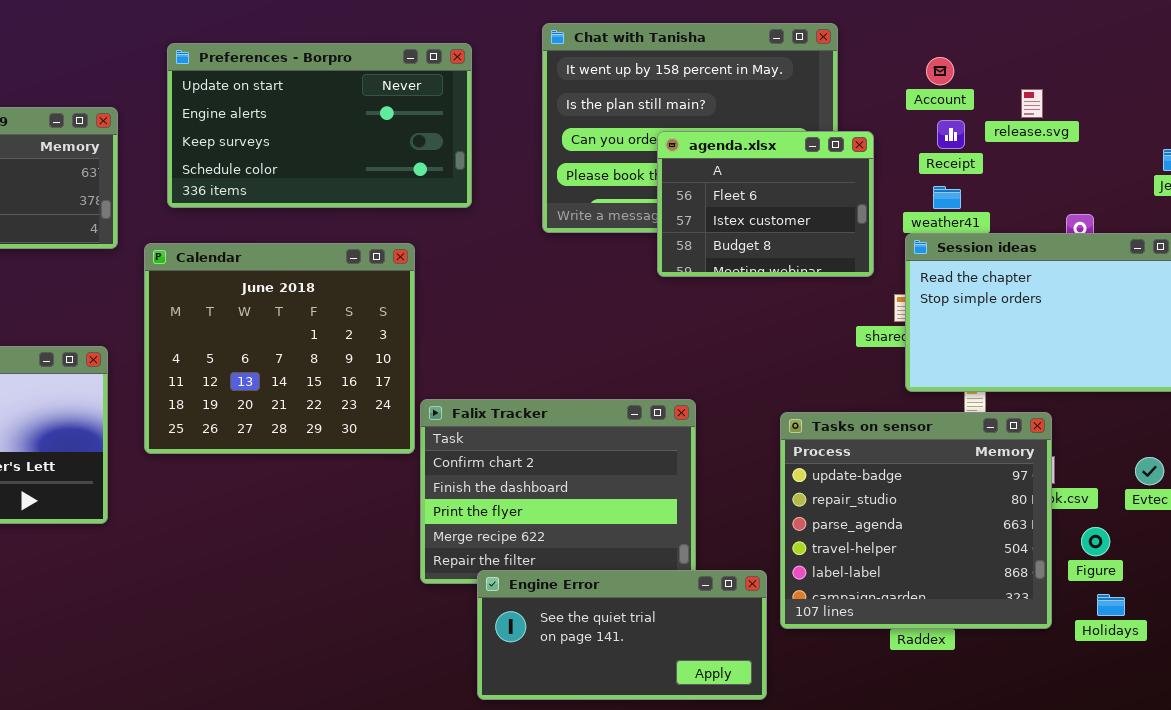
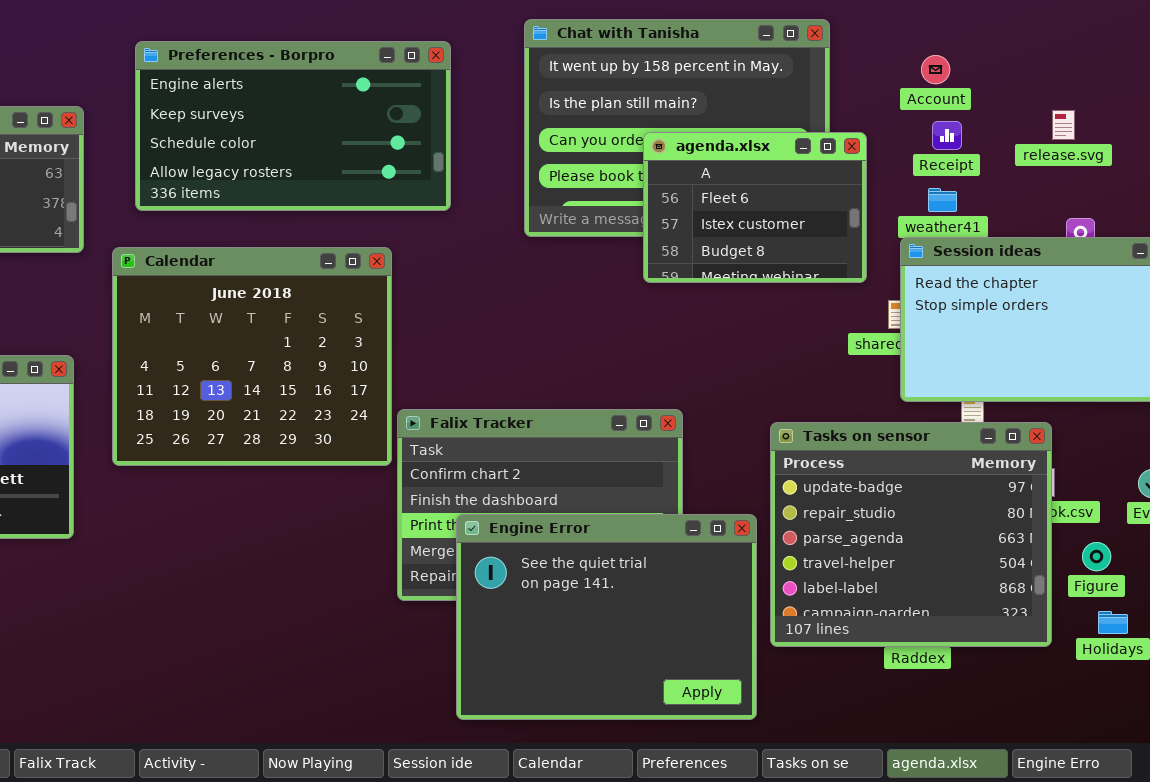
Preferences - Borpro: [167,43,472,208] -> [135,41,451,211], scrolled down 1 row
release.svg: [1021,89,1043,118] -> [1052,110,1075,140], moved
Engine Error: [477,570,767,700] -> [456,514,757,720], resized

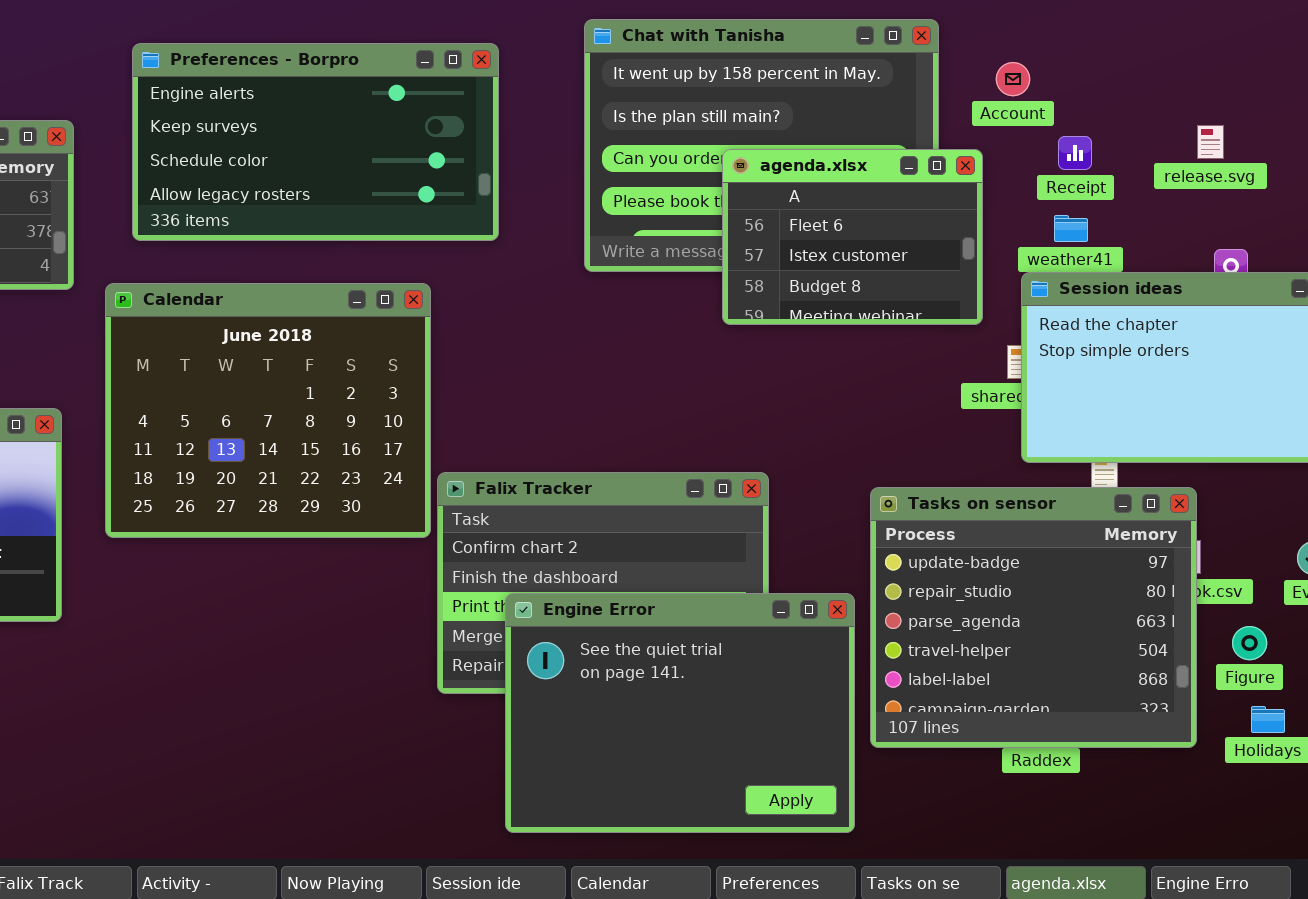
Account: [921,55,950,84] -> [996,62,1030,96], moved

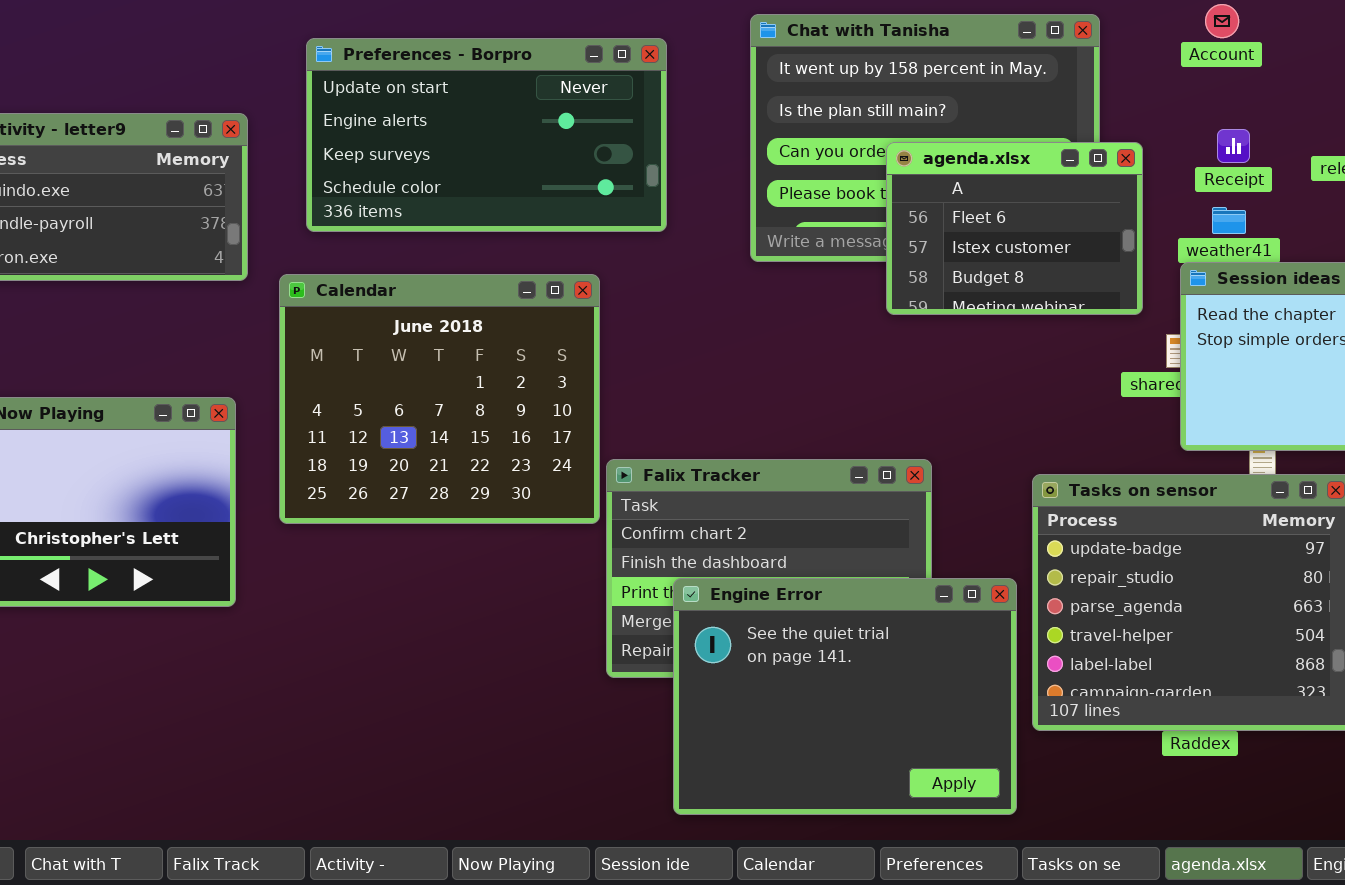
Preferences - Borpro: [132,43,499,241] -> [306,38,667,232], scrolled up 1 row
Account: [996,62,1030,96] -> [1205,4,1239,38], moved

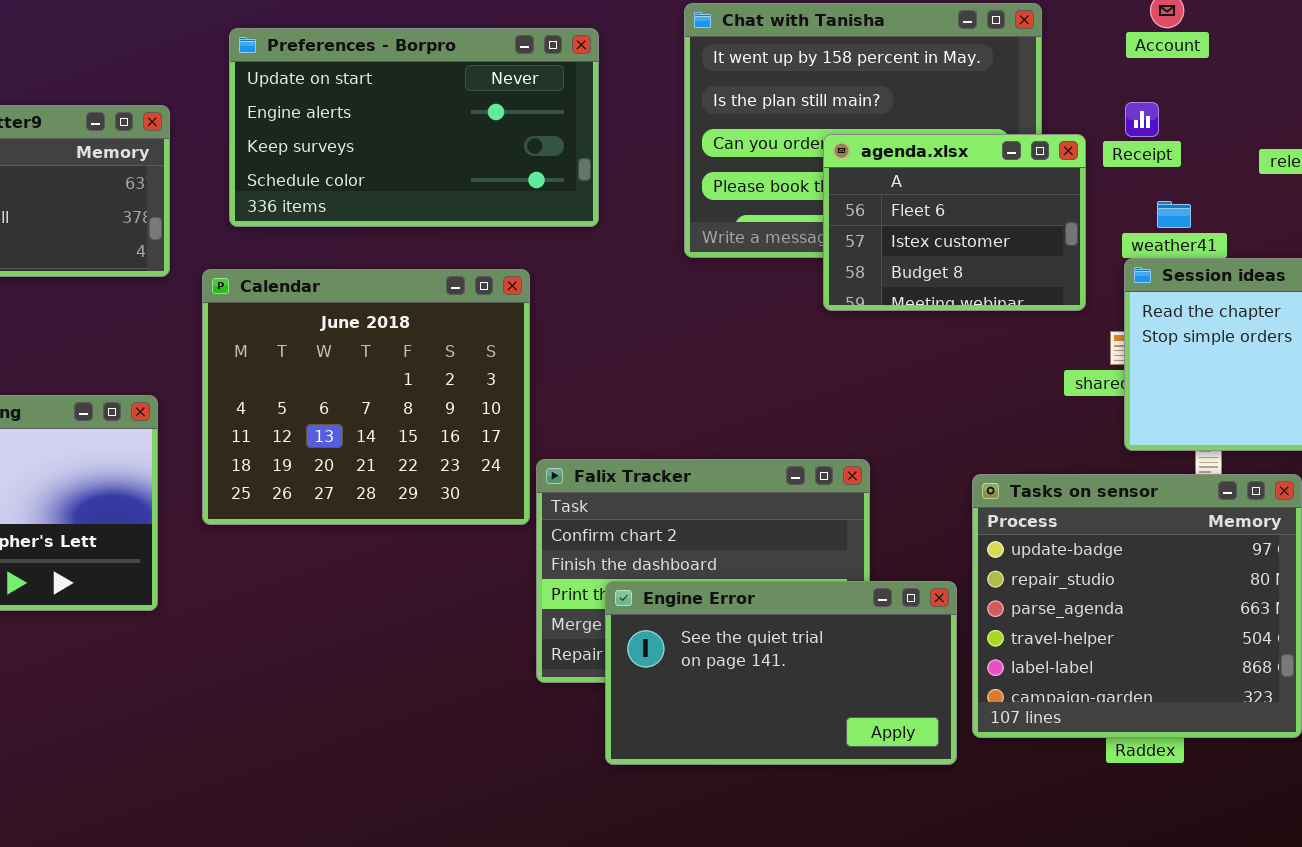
Receipt: [1217,129,1250,163] -> [1125,102,1159,137], moved
Engine Error: [673,578,1017,815] -> [605,581,957,765], resized

